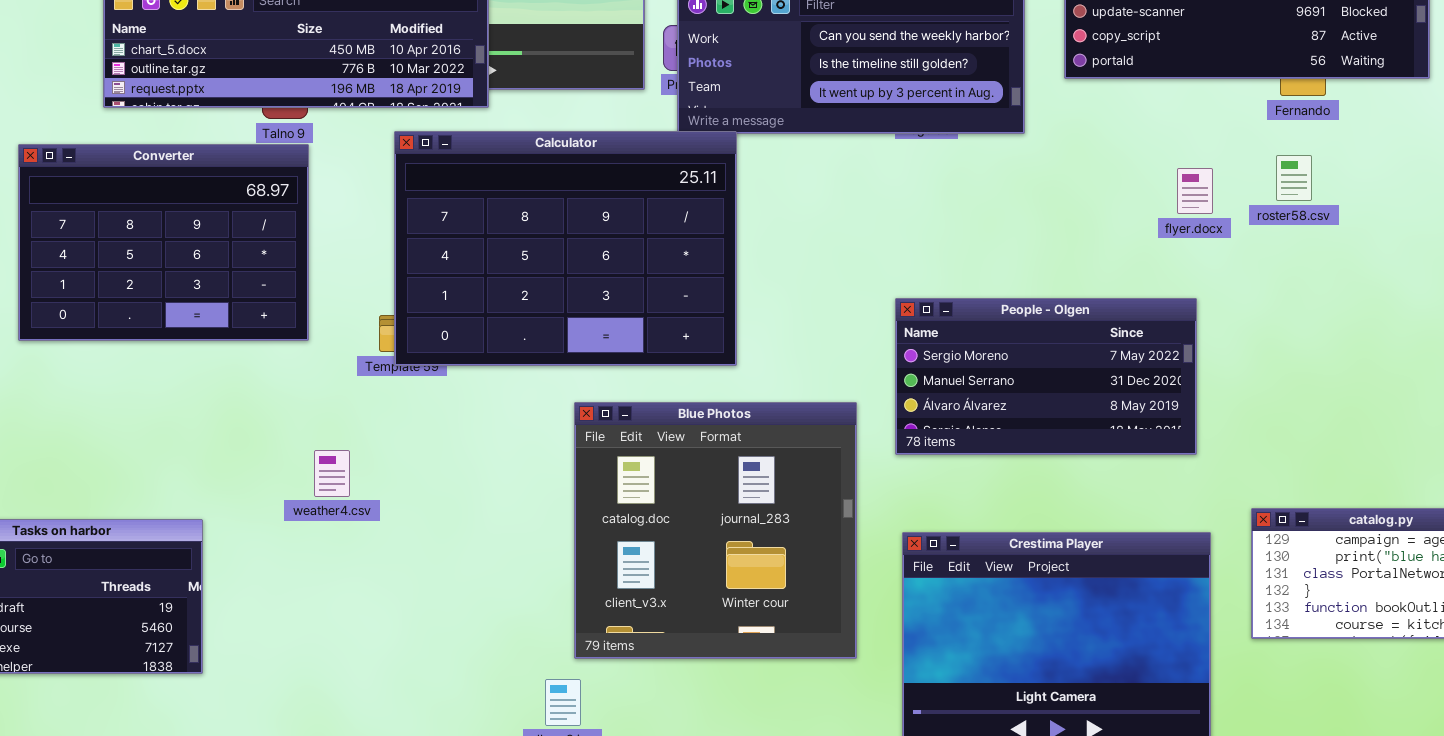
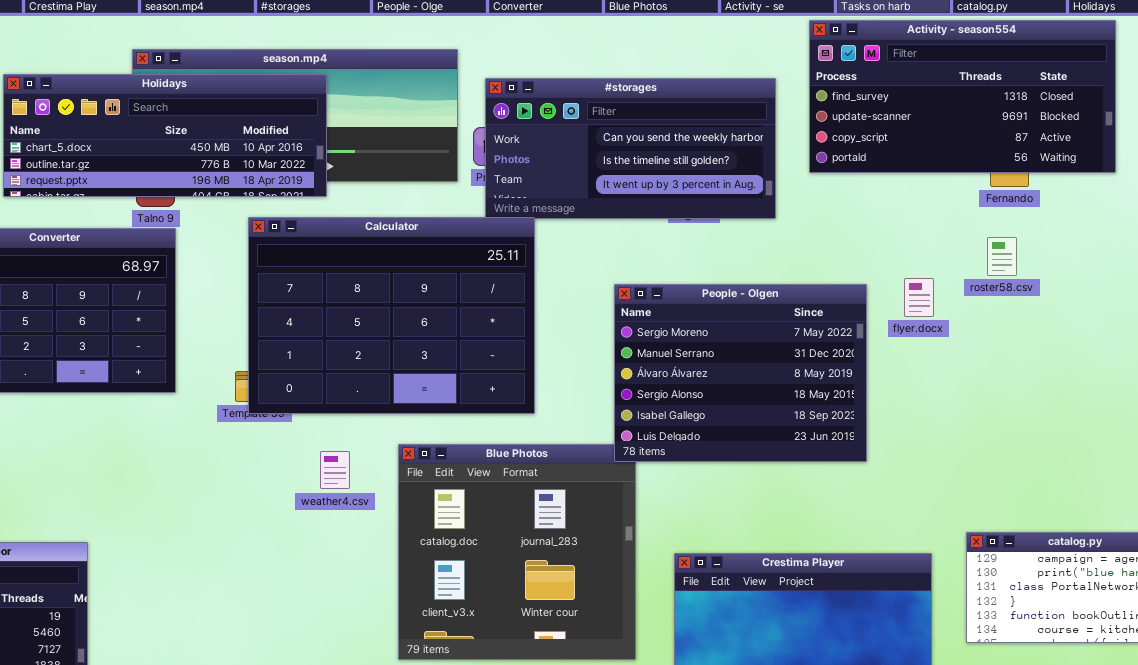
flyer.docx: [1177,168,1213,214] -> [904,278,934,317], moved
People - Olgen: [895,298,1197,455] -> [614,284,867,462], moved, resized
weather4.csv: [314,450,350,497] -> [320,451,350,489], moved

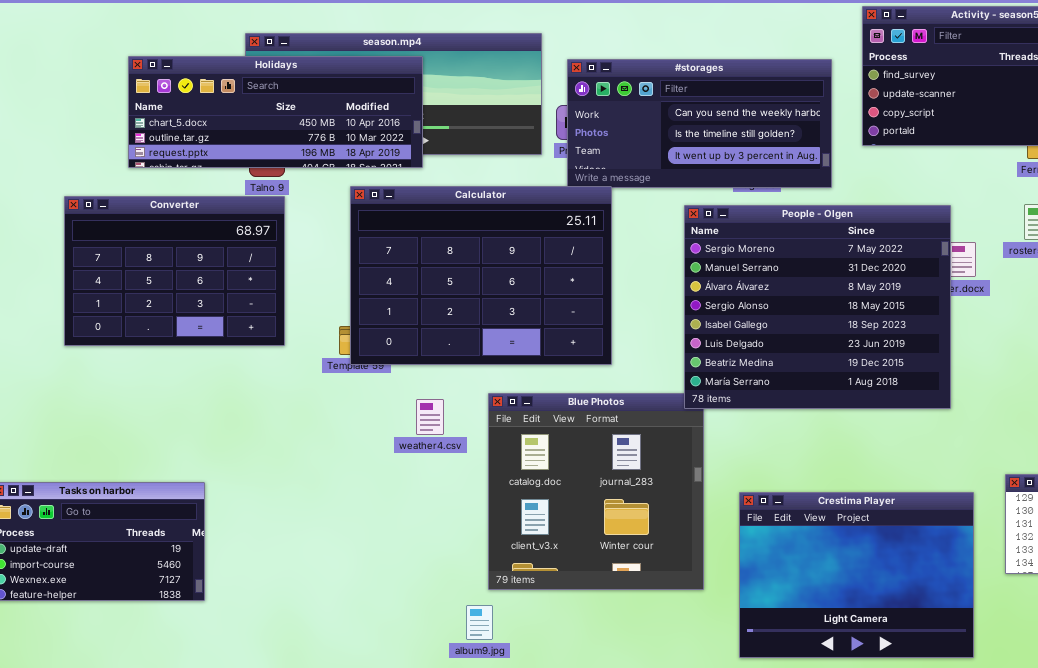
People - Olgen: [614,284,867,462] -> [684,205,951,409], resized

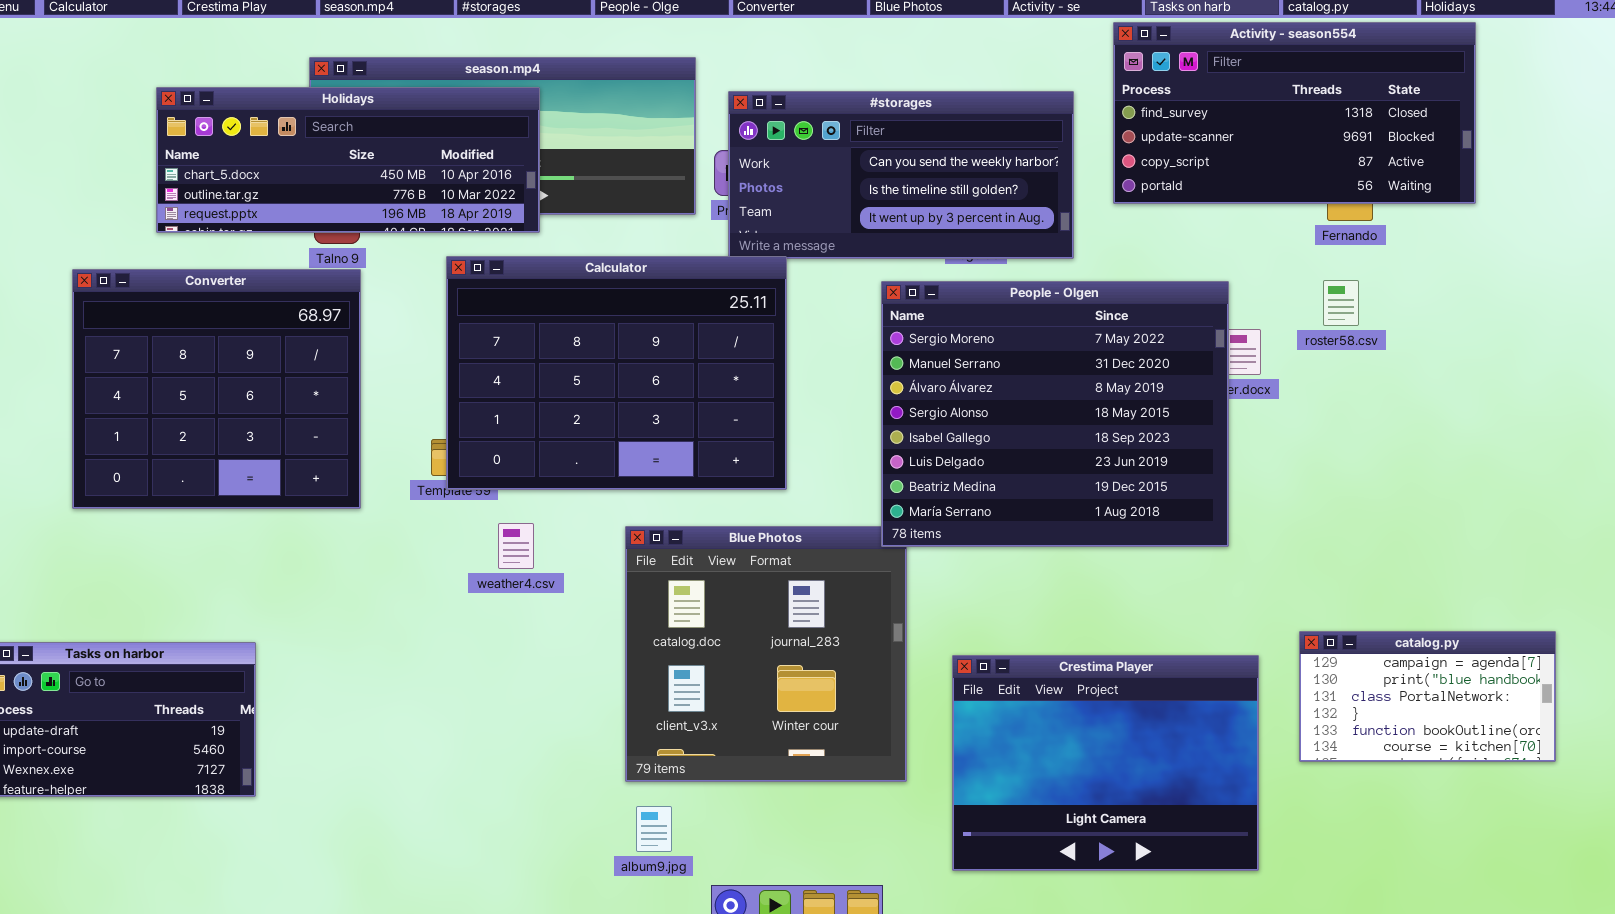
Converter: [64,196,285,346] -> [72,269,361,509], resized
weather4.csv: [416,399,444,435] -> [498,523,534,569], moved
album9.jpg: [466,605,493,640] -> [636,806,672,852], moved

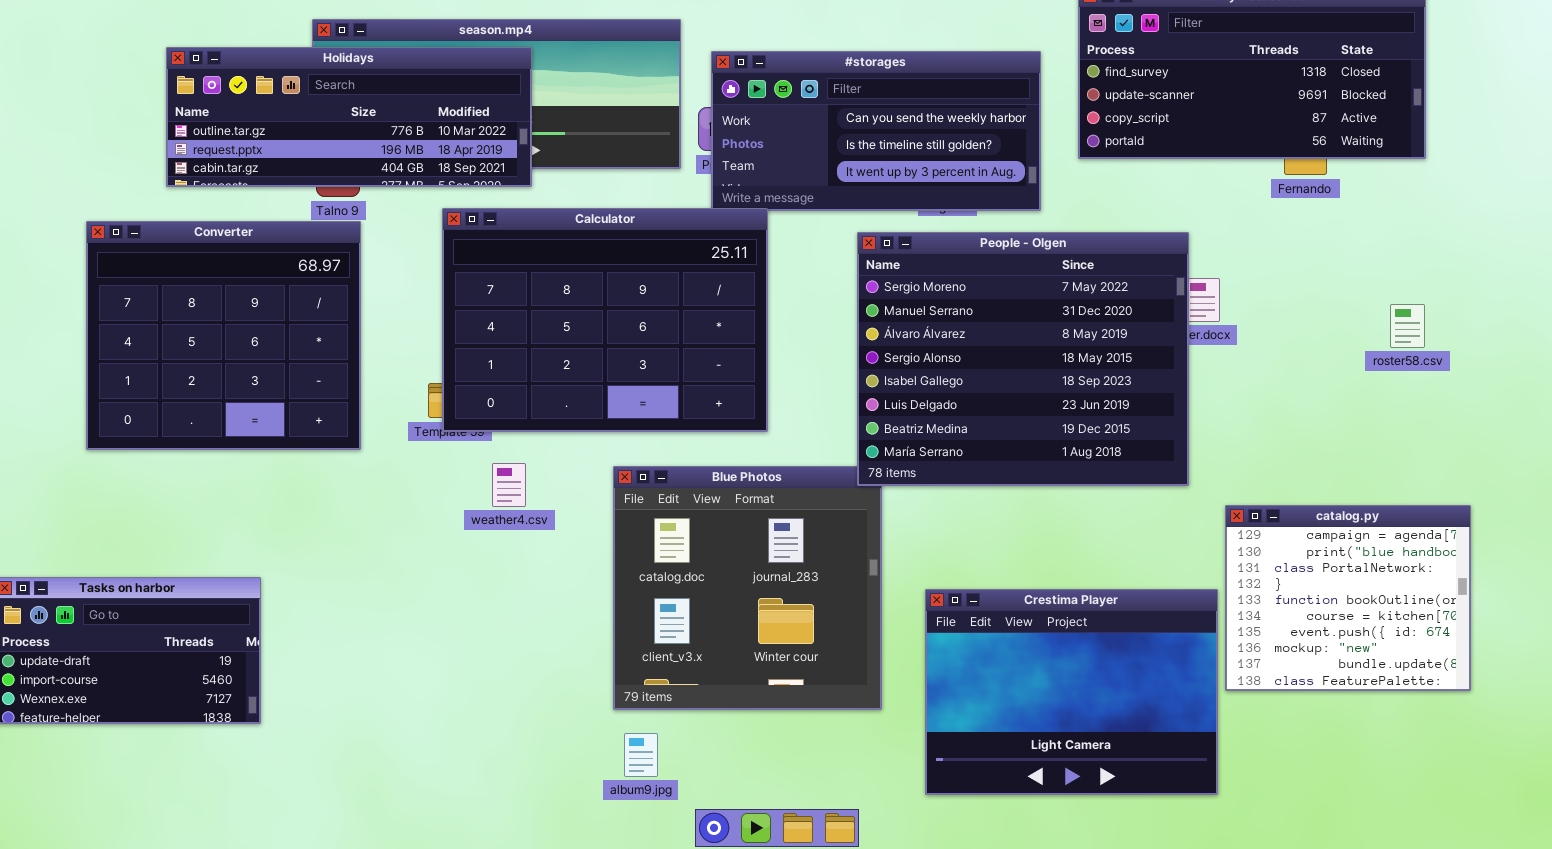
Holidays: [156,87,540,233] -> [166,47,532,187], scrolled down 1 row
roster58.csv: [1323,280,1359,326] -> [1390,304,1425,348], moved
catalog.py: [1299,631,1556,762] -> [1225,505,1471,691], moved, resized

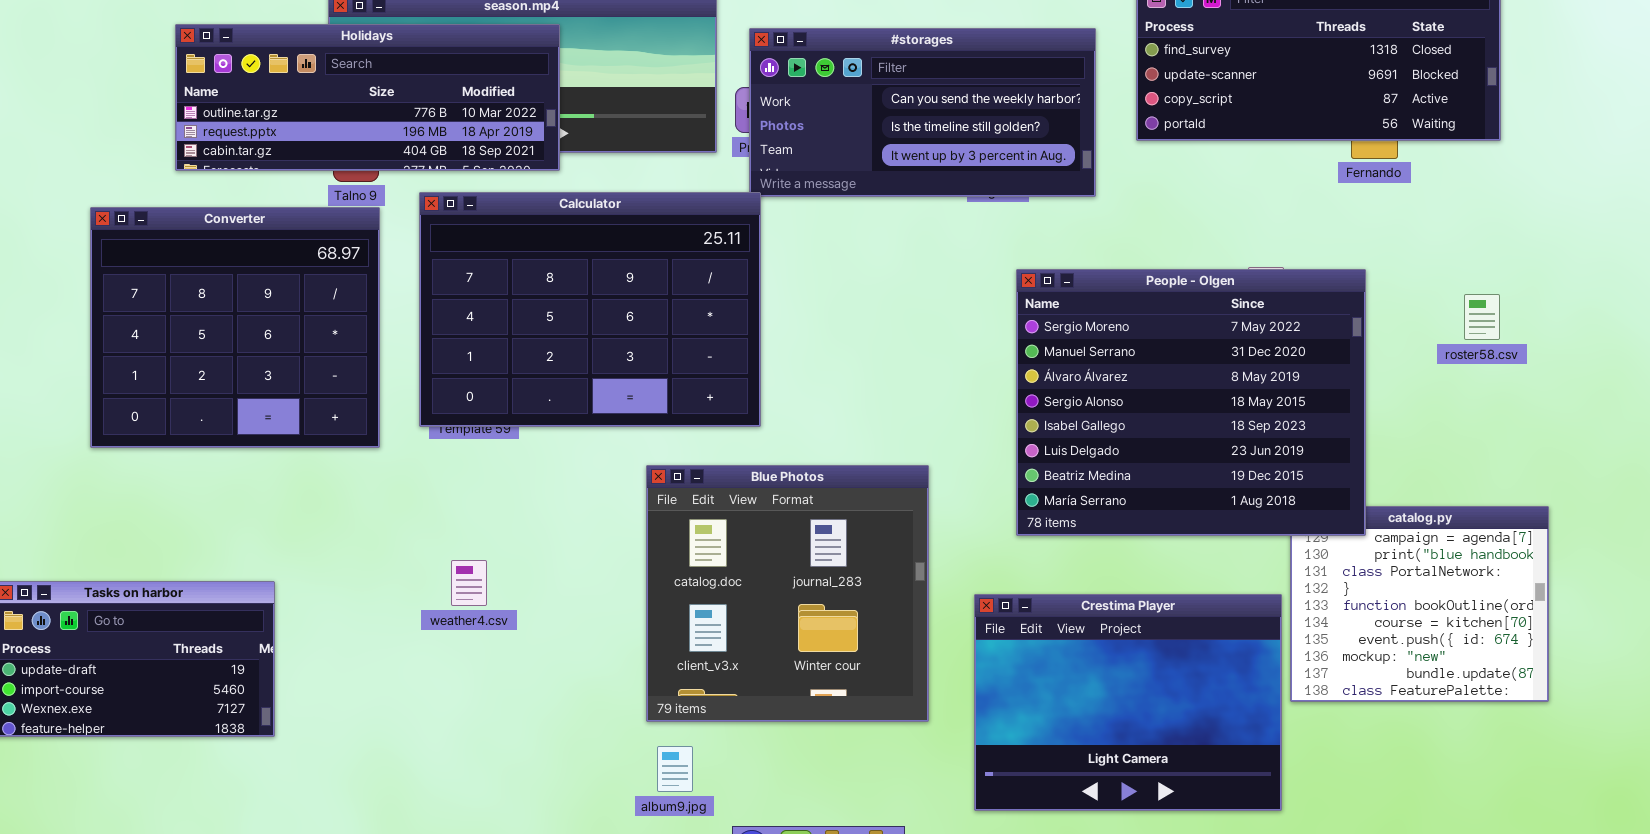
Calculator: [442,208,768,432] -> [419,192,761,427], moved
People - Olgen: [857,232,1189,486] -> [1016,269,1366,536], moved
weather4.csv: [492,463,526,507] -> [451,560,487,606], moved

